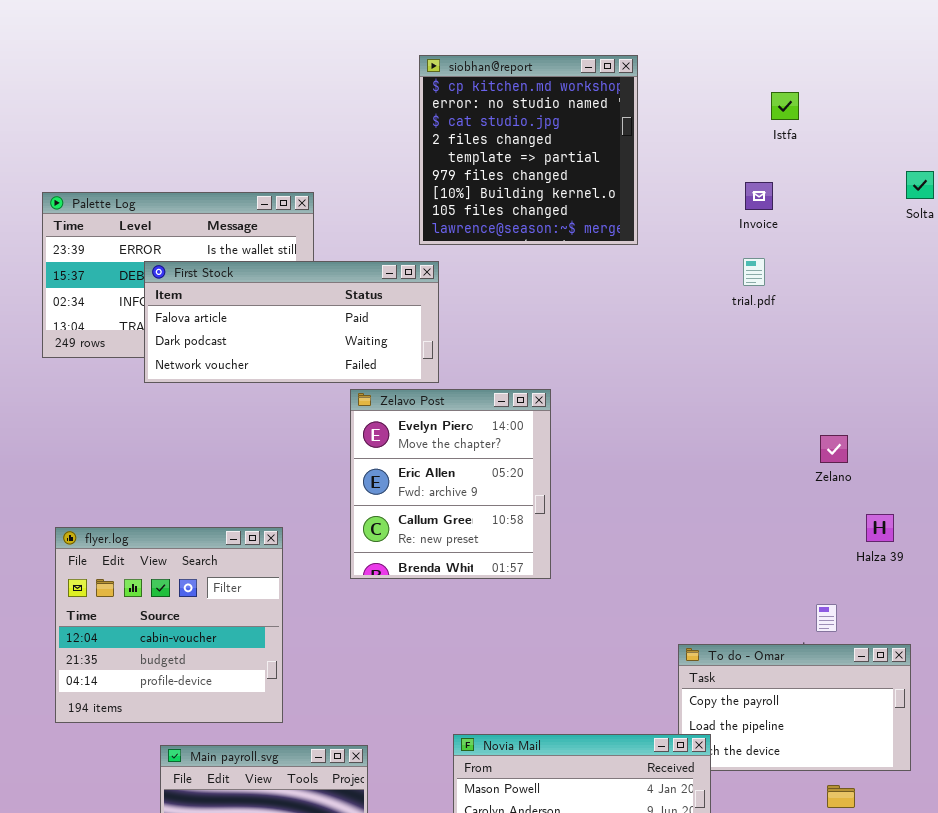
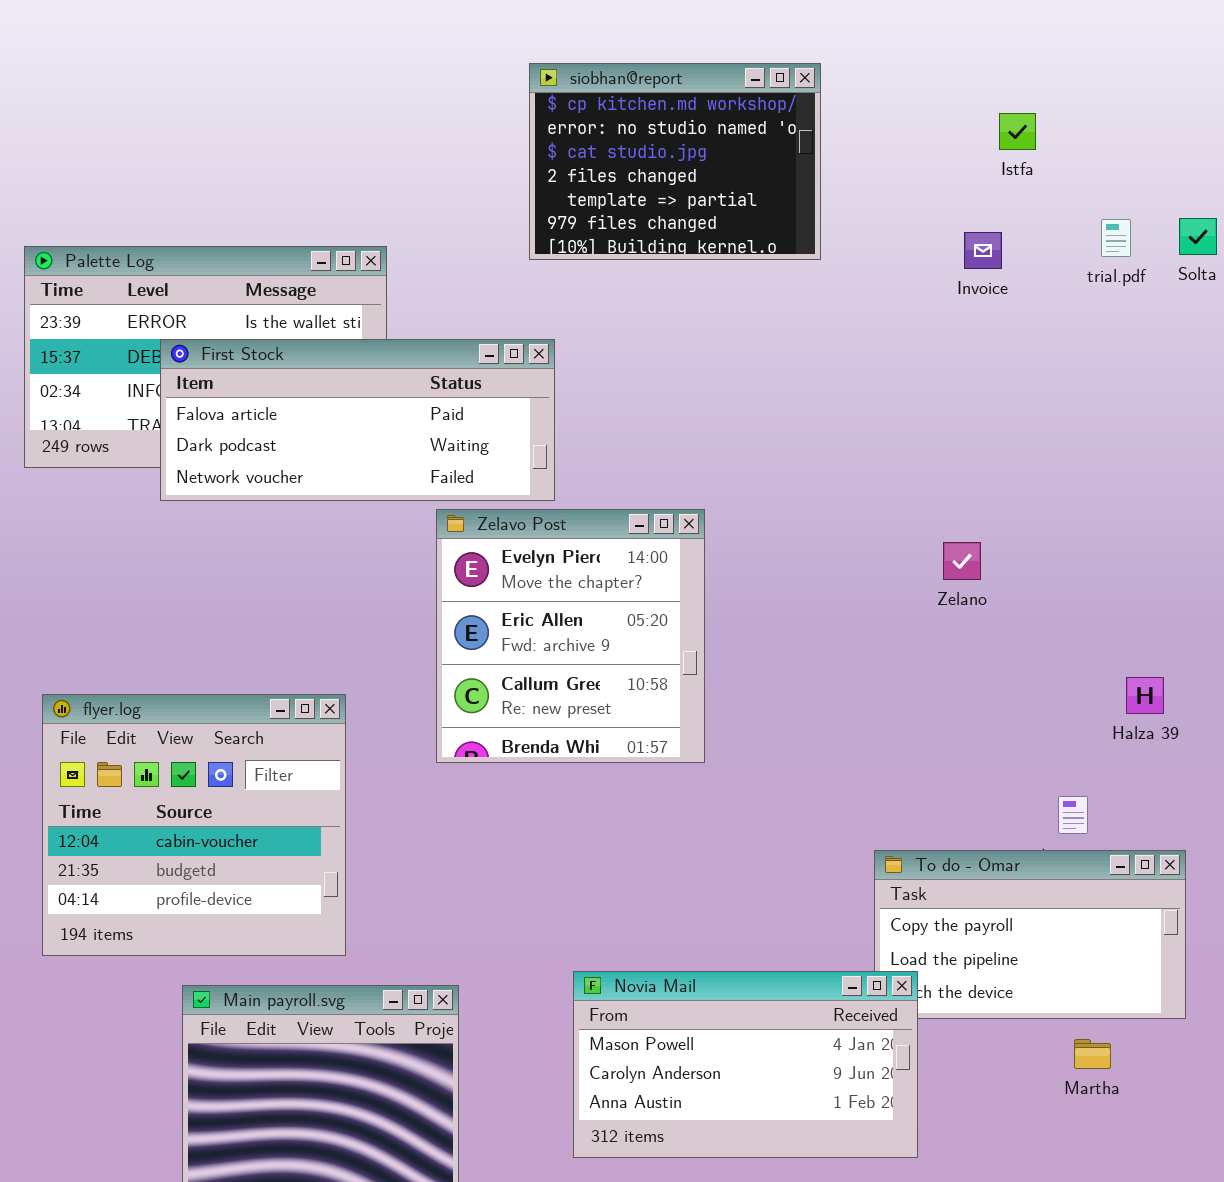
siobhan@report: [419,55,638,245] -> [529,63,821,260], resized
trial.pdf: [743,258,765,286] -> [1101,219,1131,257], moved
Zelano: [820,435,848,463] -> [943,542,981,580], moved

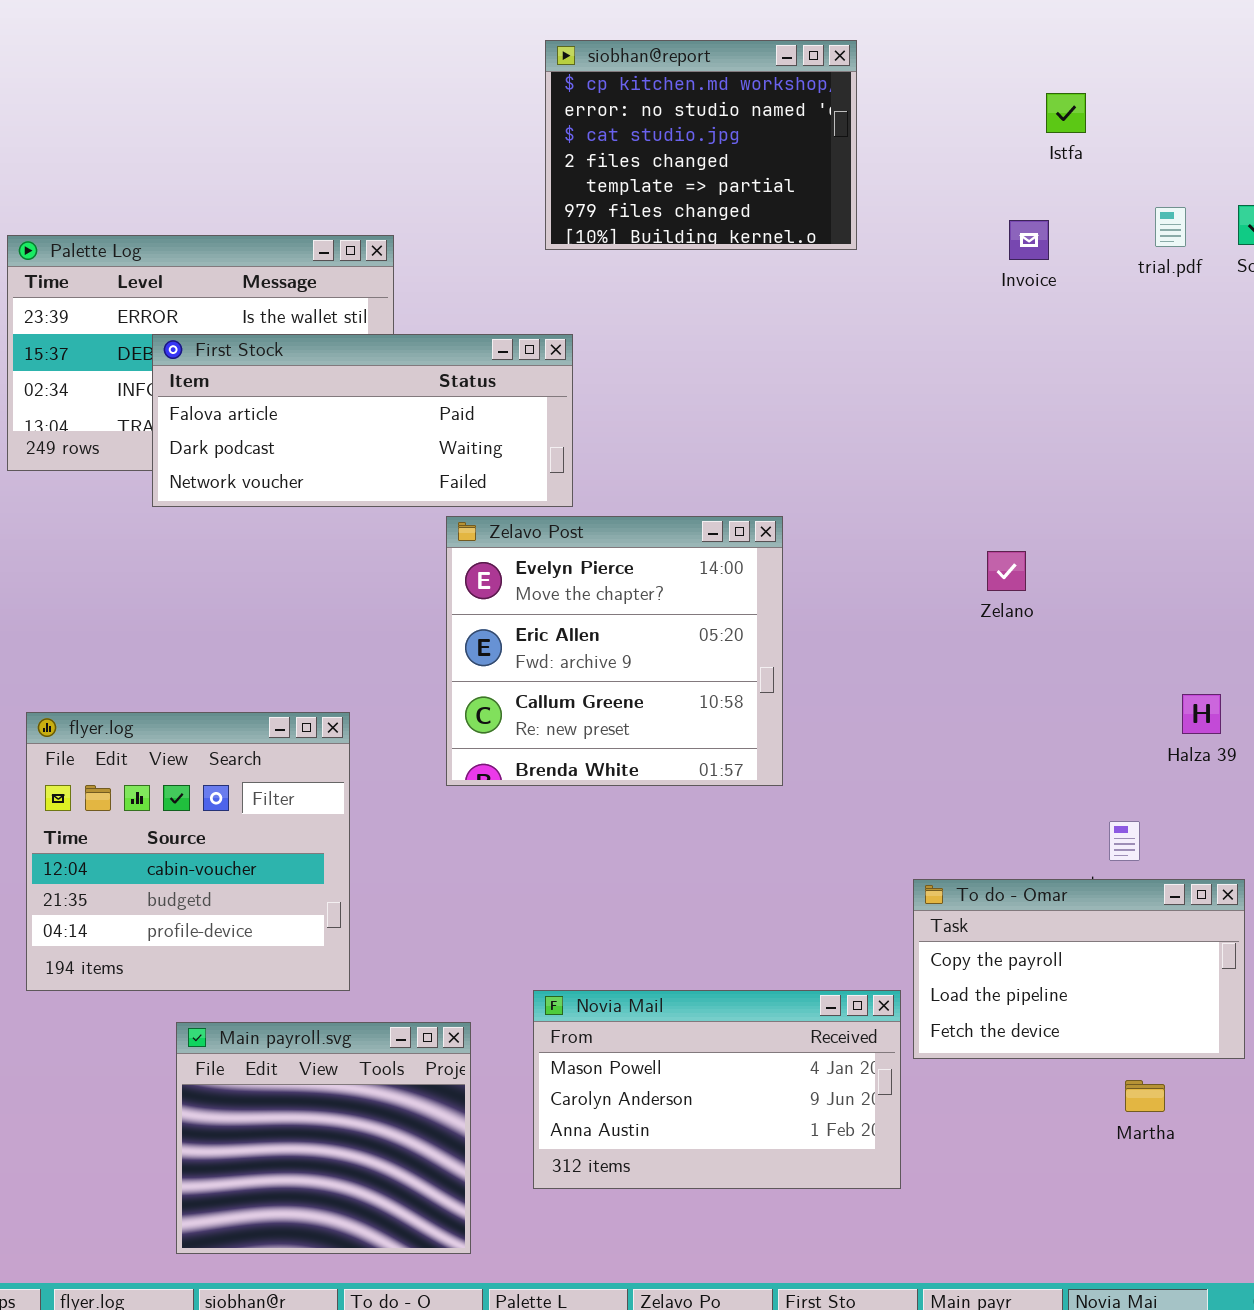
Zelavo Post: [436,509,705,763] -> [446,516,783,786], resized
Novia Mail: [573,971,918,1158] -> [533,990,901,1189], moved

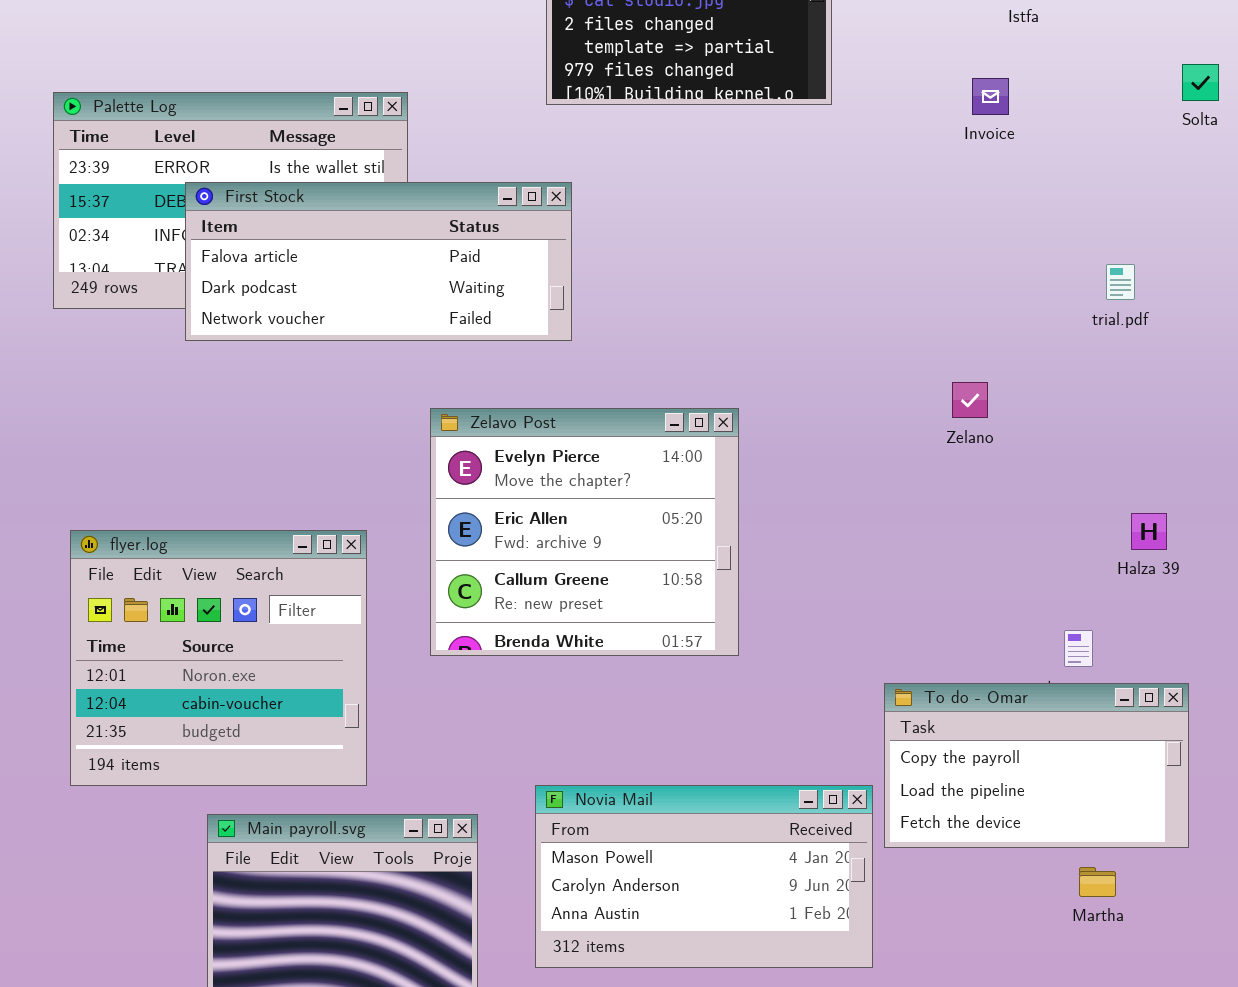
trial.pdf: [1155,207,1186,247] -> [1106,264,1135,300], moved
Zelavo Post: [446,516,783,786] -> [430,408,739,656], moved
flyer.log: [26,712,350,991] -> [70,530,367,786], scrolled up 1 row

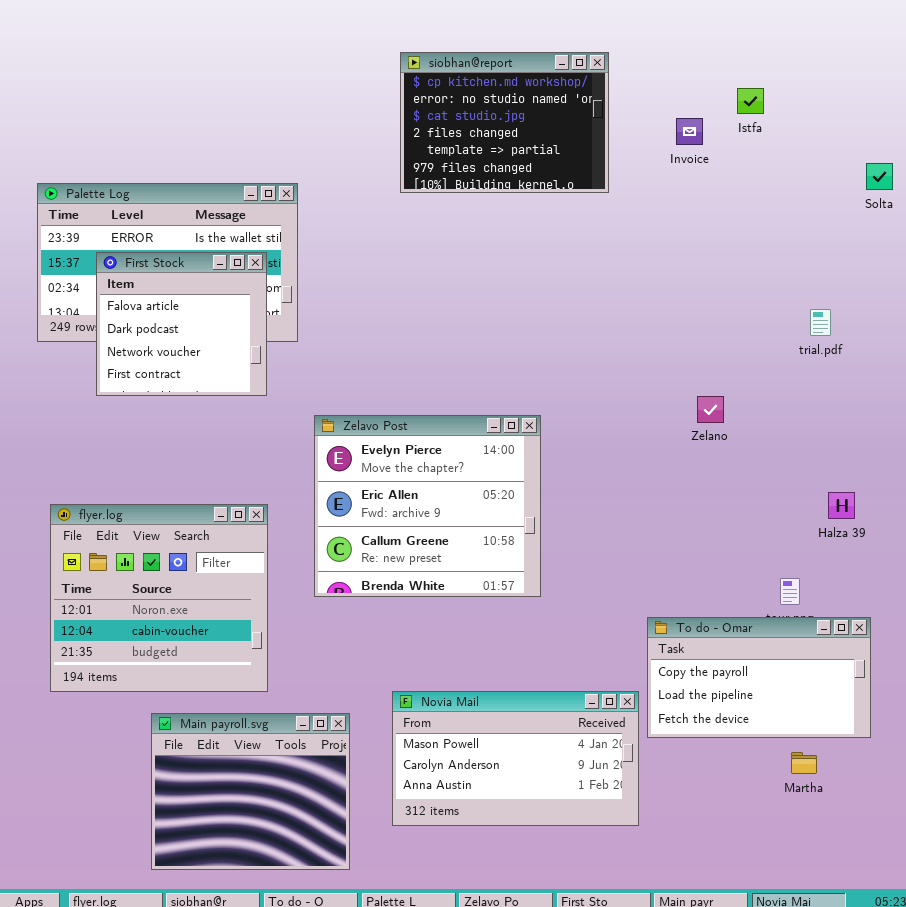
Invoice: [972,78,1009,115] -> [676,118,703,145], moved
First Stock: [185,182,572,341] -> [96,252,267,396], moved, resized

